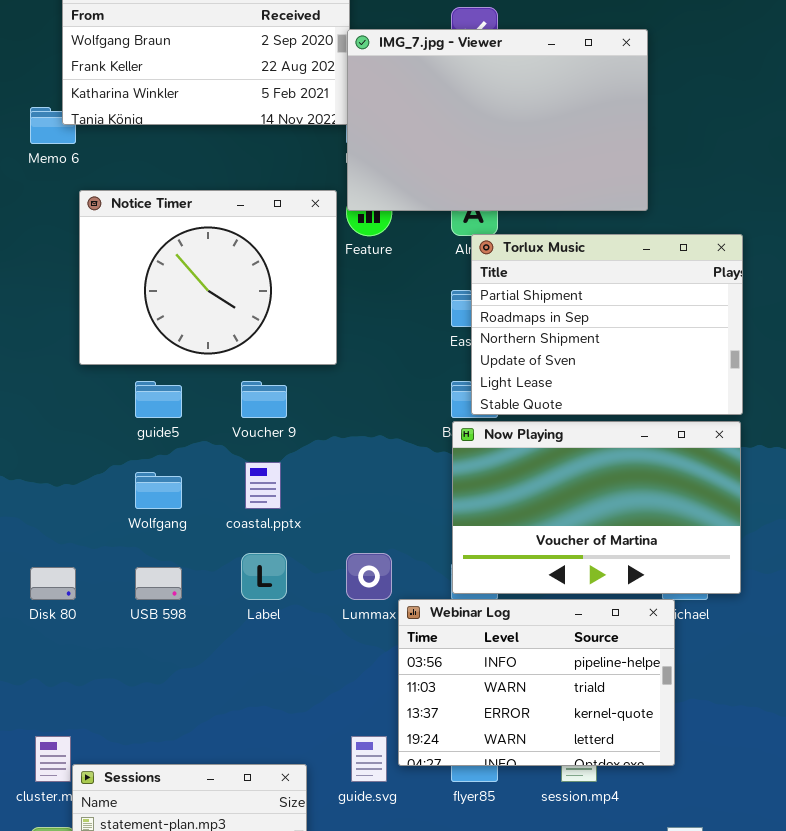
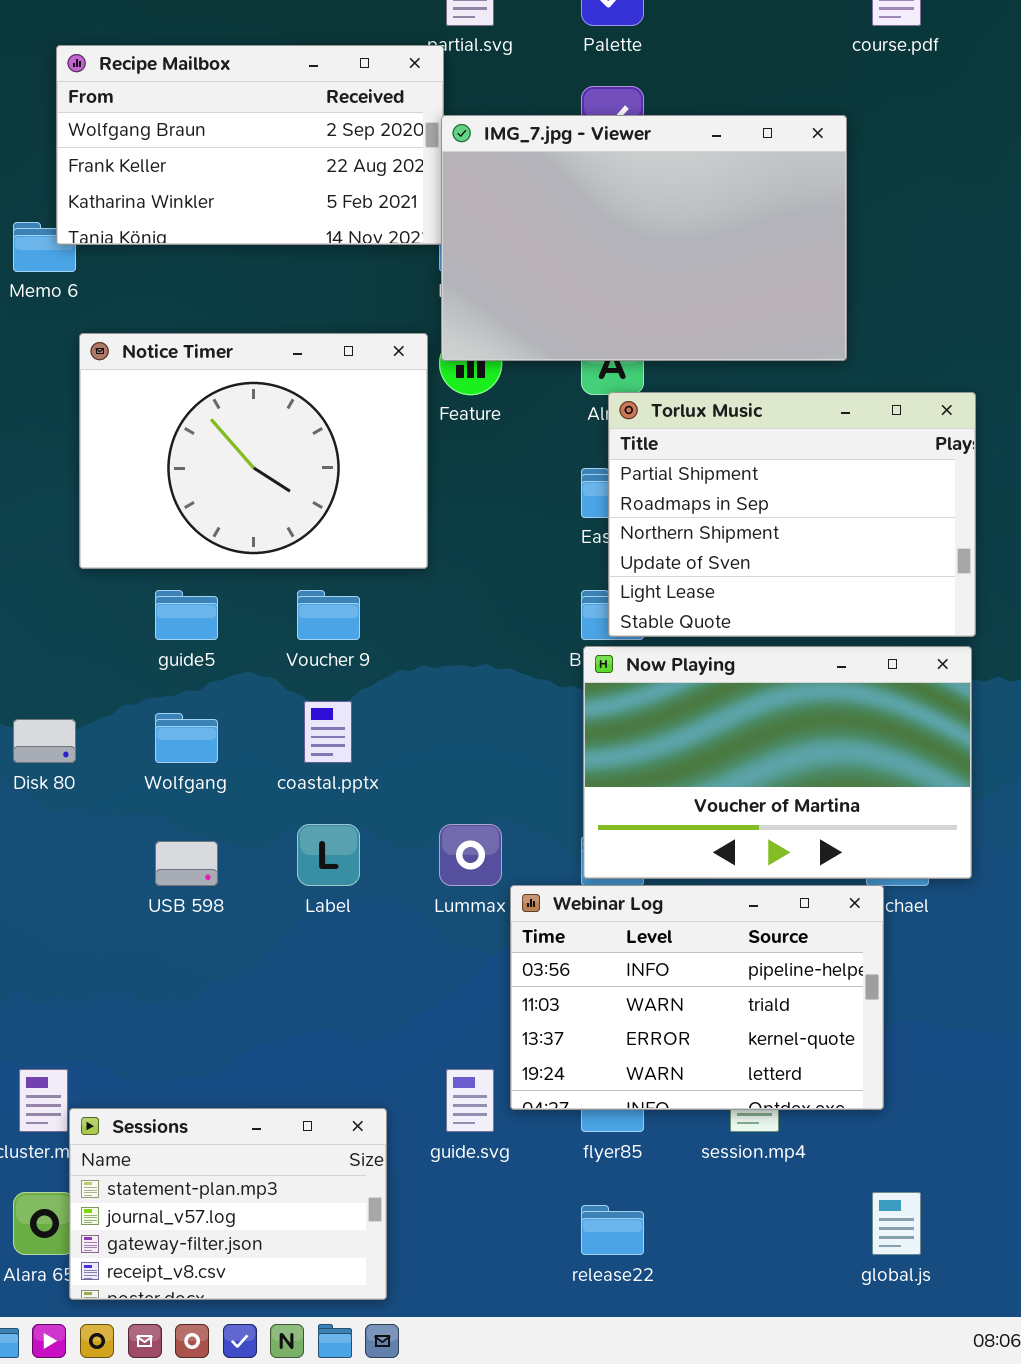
Disk 80: [30,567,76,600] -> [13,719,76,763], moved

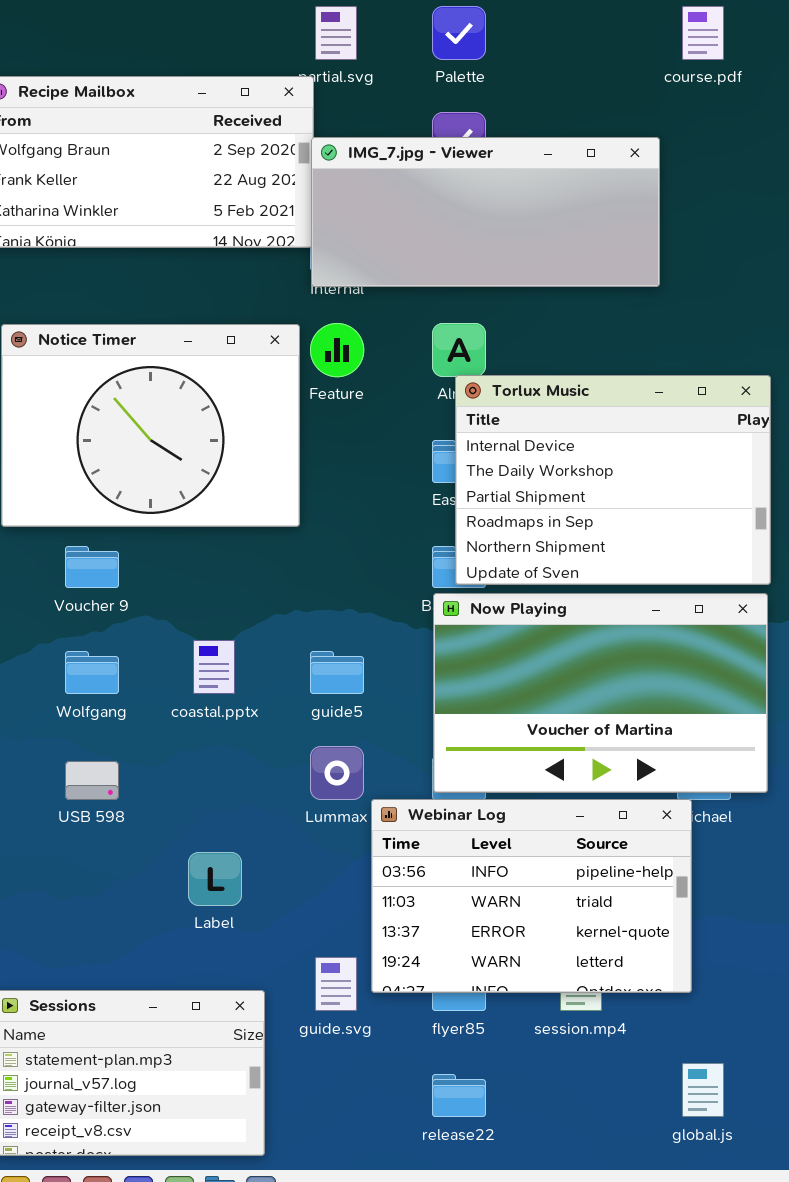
IMG_7.jpg - Viewer: [441,115,847,361] -> [311,137,660,287], resized
Torlux Music: [608,392,976,637] -> [455,375,771,585], scrolled up 2 rows
guide5: [155,590,218,640] -> [310,651,364,694], moved
Voucher 9: [297,590,360,640] -> [65,546,119,588], moved
Label: [297,824,360,886] -> [188,852,242,906], moved

